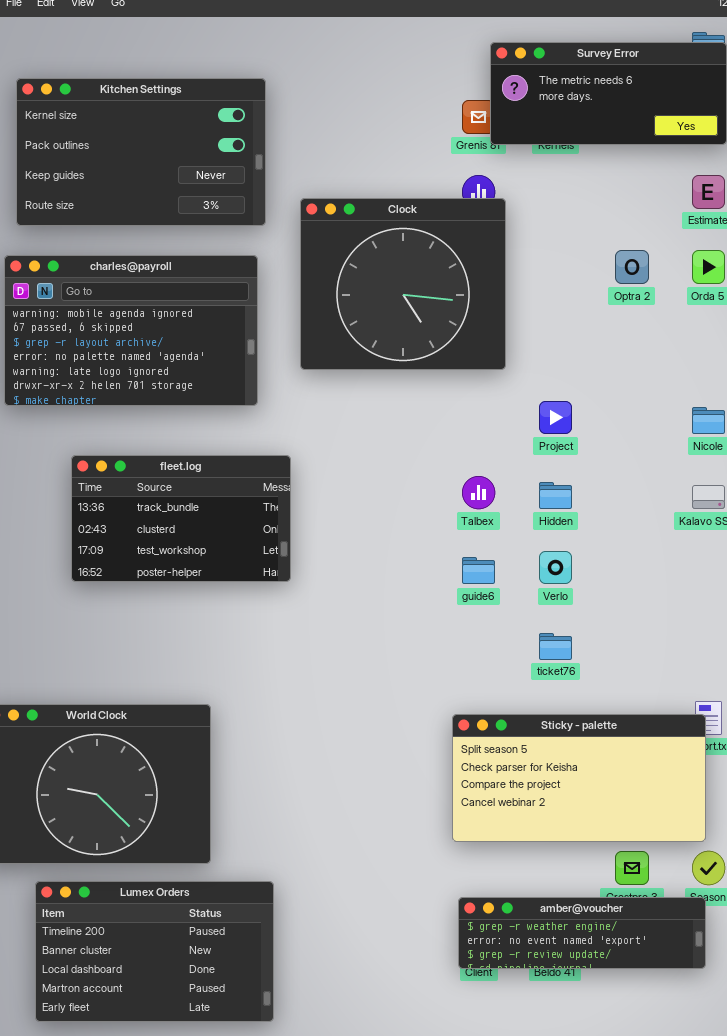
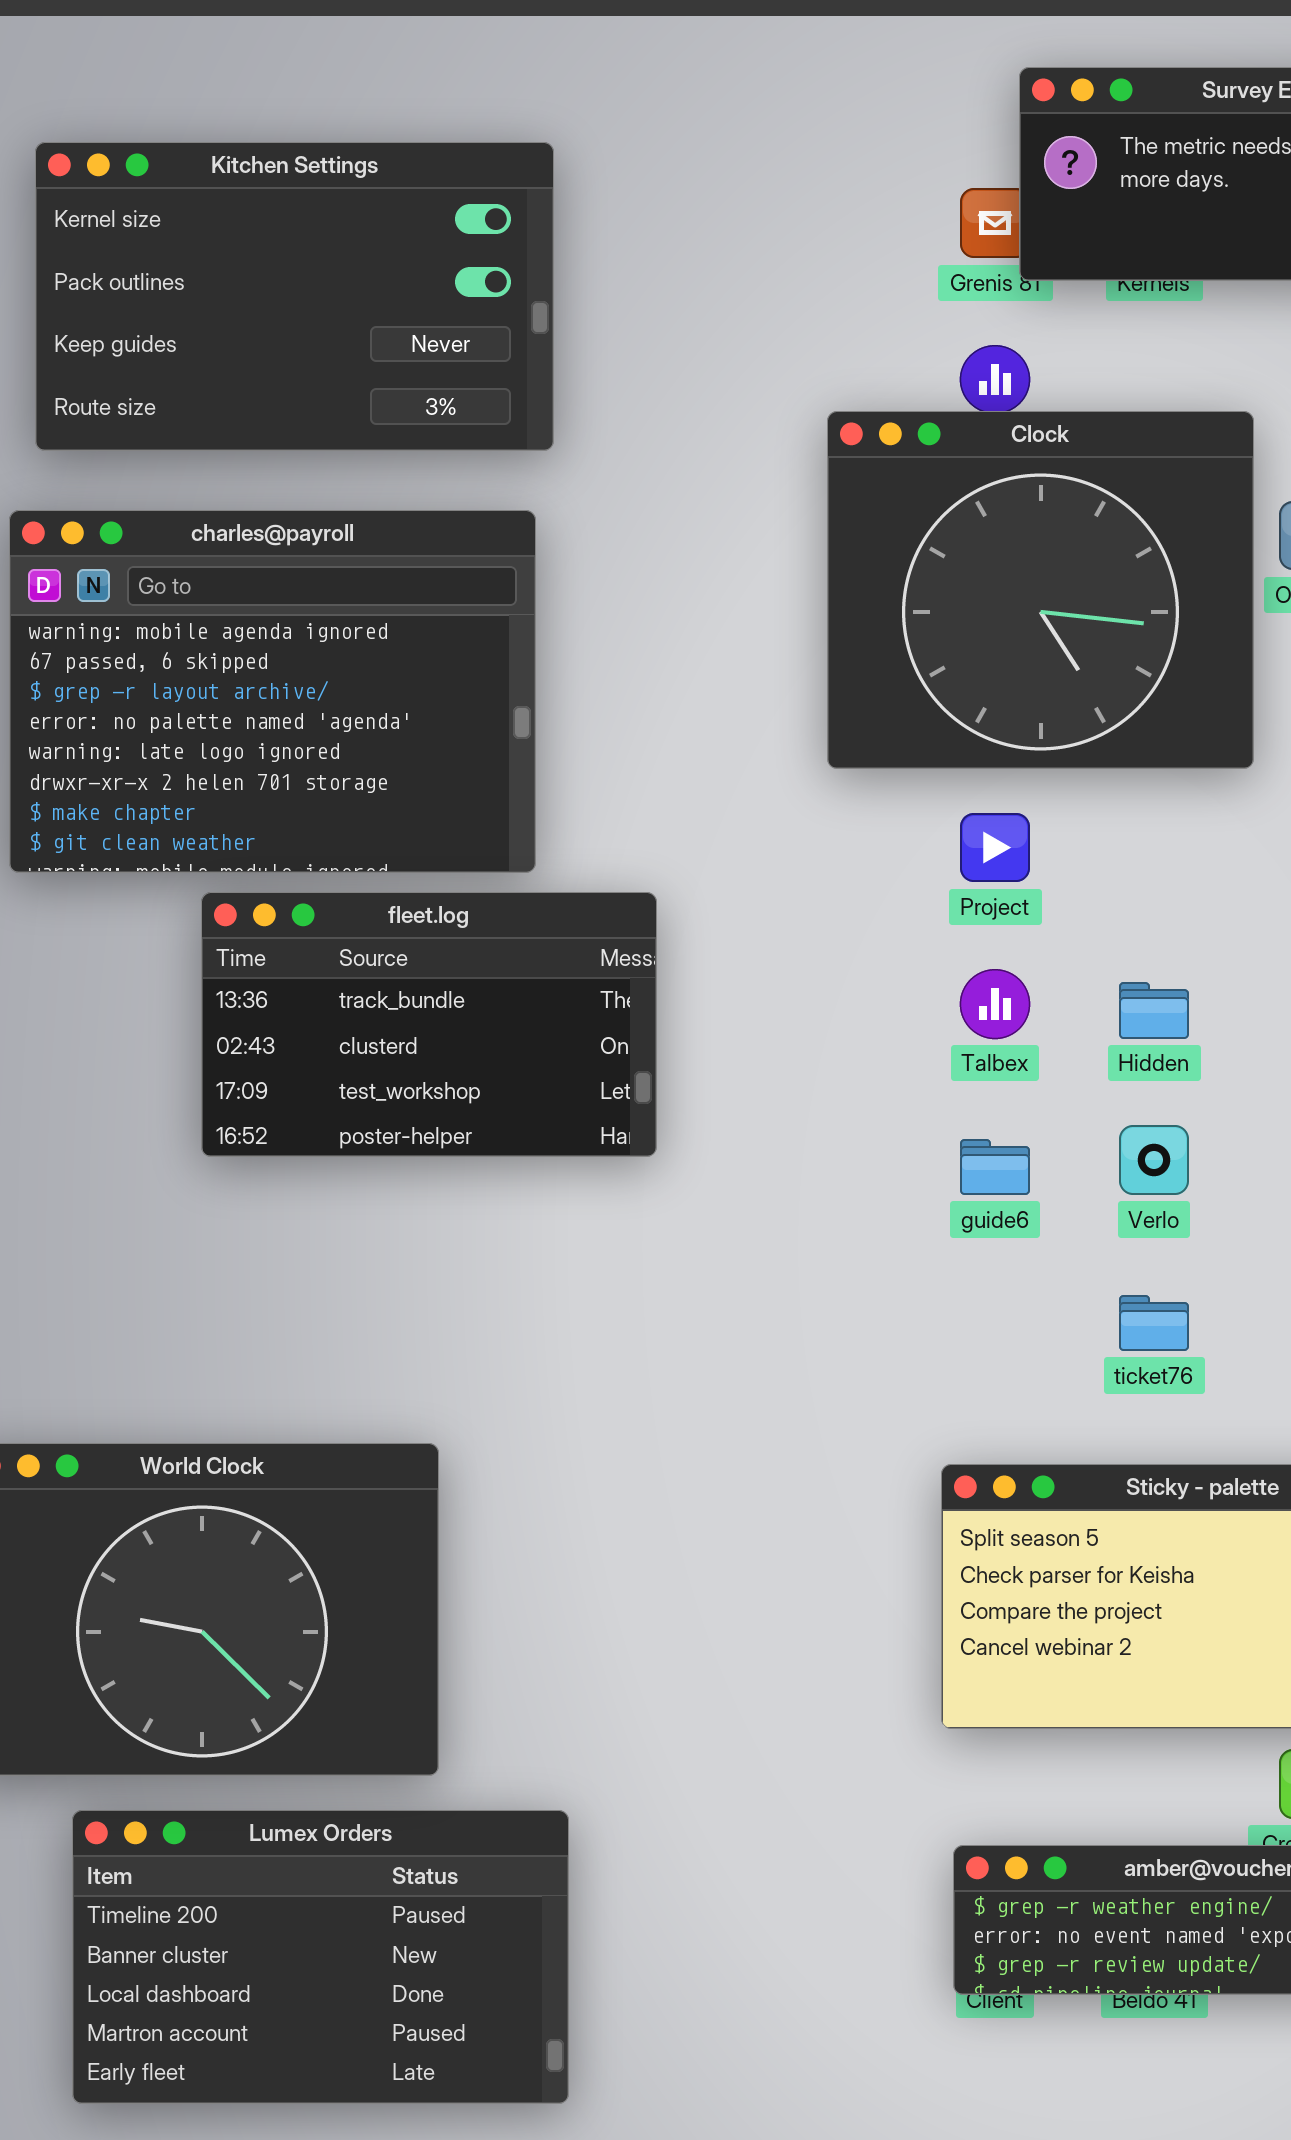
Clock: [300,198,506,370] -> [827,411,1254,769], moved
charles@payroll: [4,255,258,406] -> [9,510,536,873], resized
Project: [539,401,572,434] -> [960,813,1030,882], moved
fleet.log: [71,455,291,582] -> [201,892,657,1157], moved

